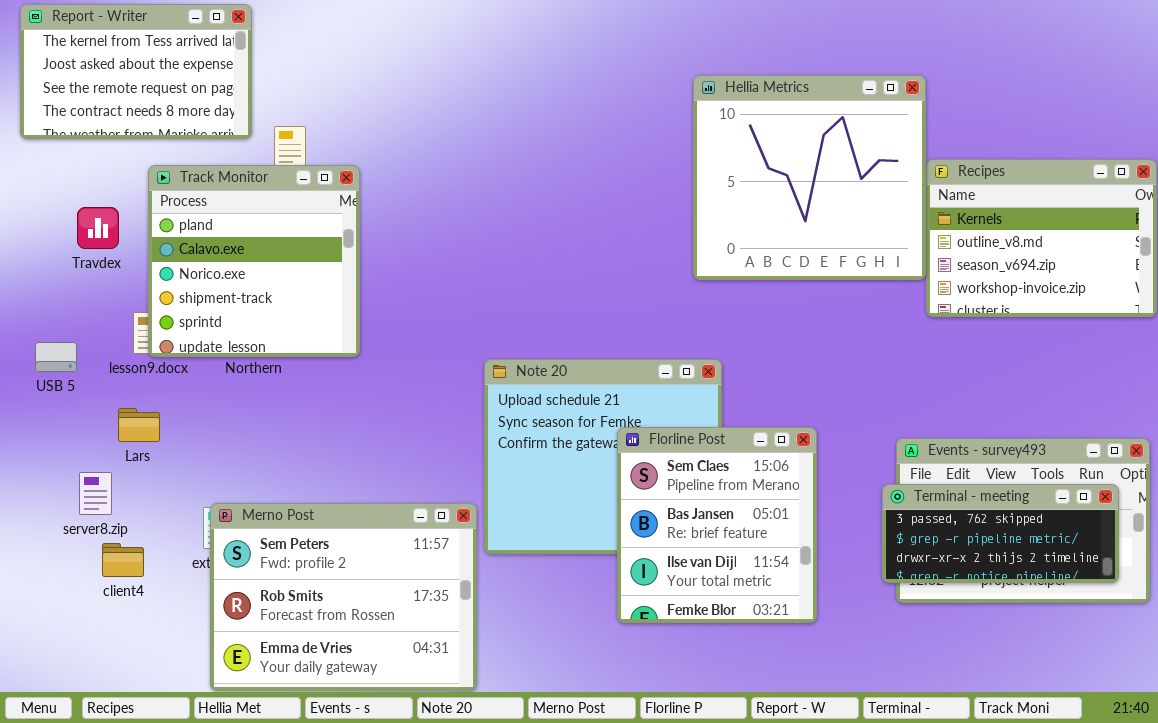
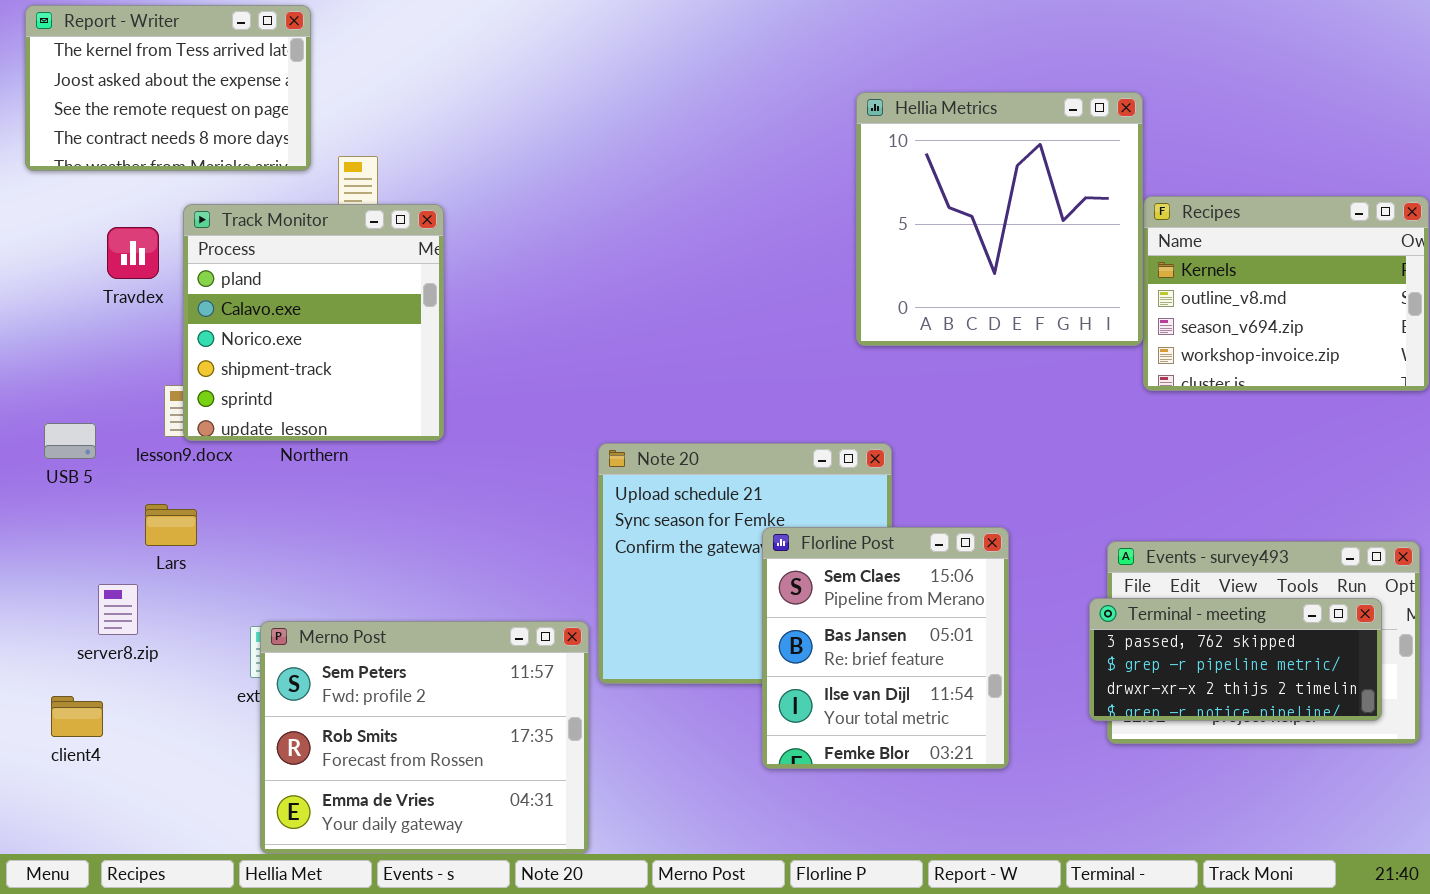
Travdex: [77,207,119,249] -> [107,227,159,279], moved
client4: [102,543,144,577] -> [51,696,103,737], moved

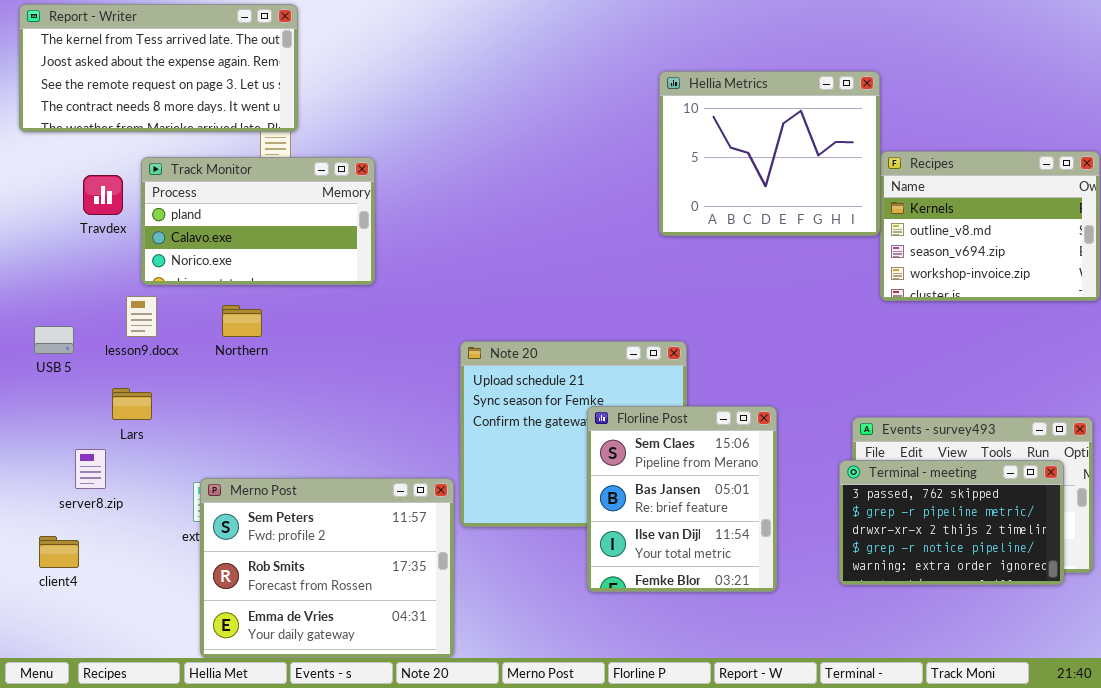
Report - Writer: [25,5,311,171] -> [19,4,298,132], resized
Hellia Metrics: [856,92,1143,346] -> [659,71,880,236], resized
Track Monitor: [183,204,444,441] -> [141,157,375,285], resized
Terminal - meeting: [1089,598,1382,721] -> [839,460,1064,585], resized

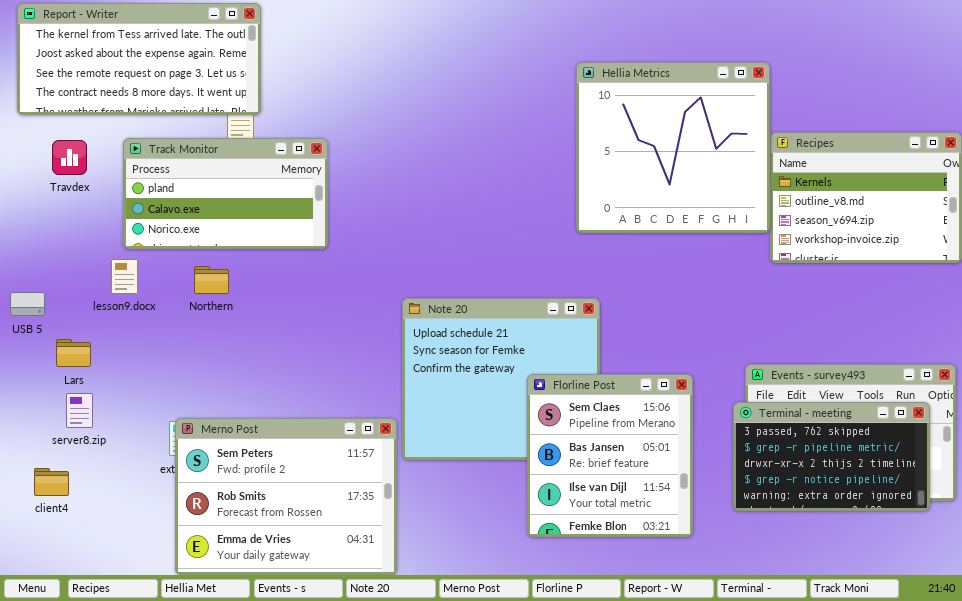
Hellia Metrics: [659,71,880,236] -> [576,62,770,233], resized
Travdex: [83,175,123,215] -> [52,140,87,175], moved
USB 5: [34,326,74,354] -> [10,292,45,316], moved
Lars: [112,388,152,420] -> [56,339,91,367], moved
Florline Post: [587,406,777,592] -> [527,374,693,537], moved

